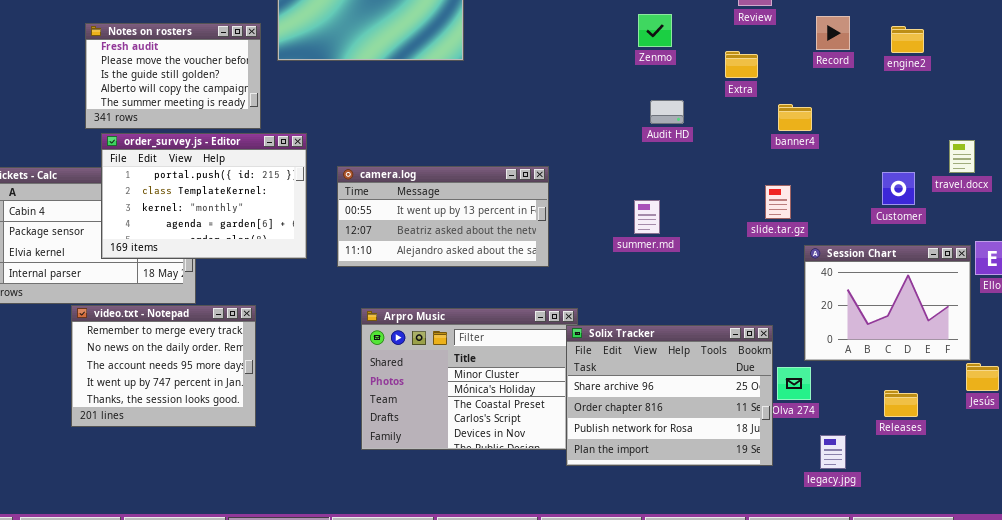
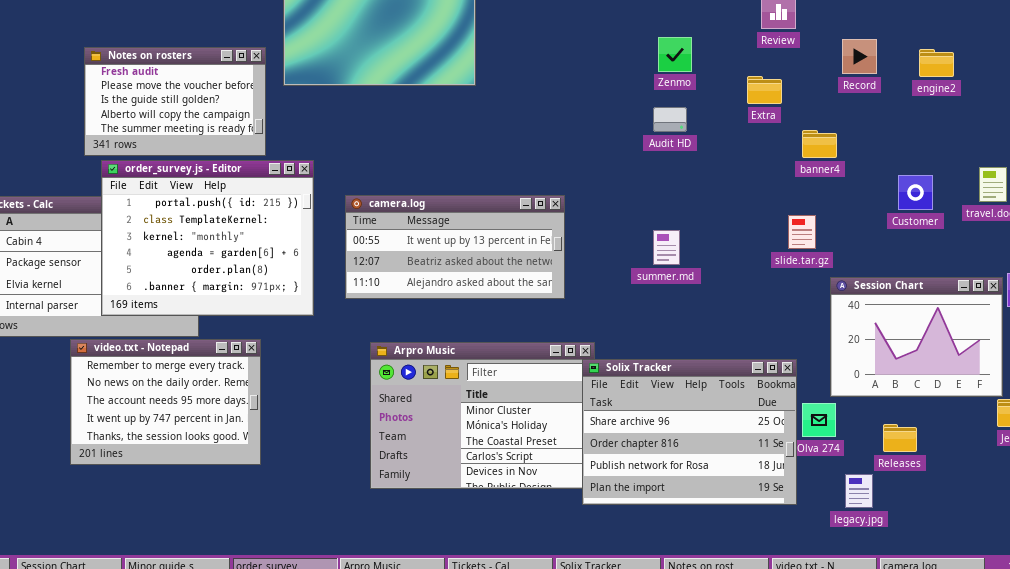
Audit HD: [650,100,684,124] -> [653,107,687,132], moved
order_survey.js - Editor: [101,133,307,259] -> [101,160,314,316], resized
Customer: [882,172,915,205] -> [898,175,933,210], moved
Releases: [884,390,918,417] -> [883,424,917,452], moved

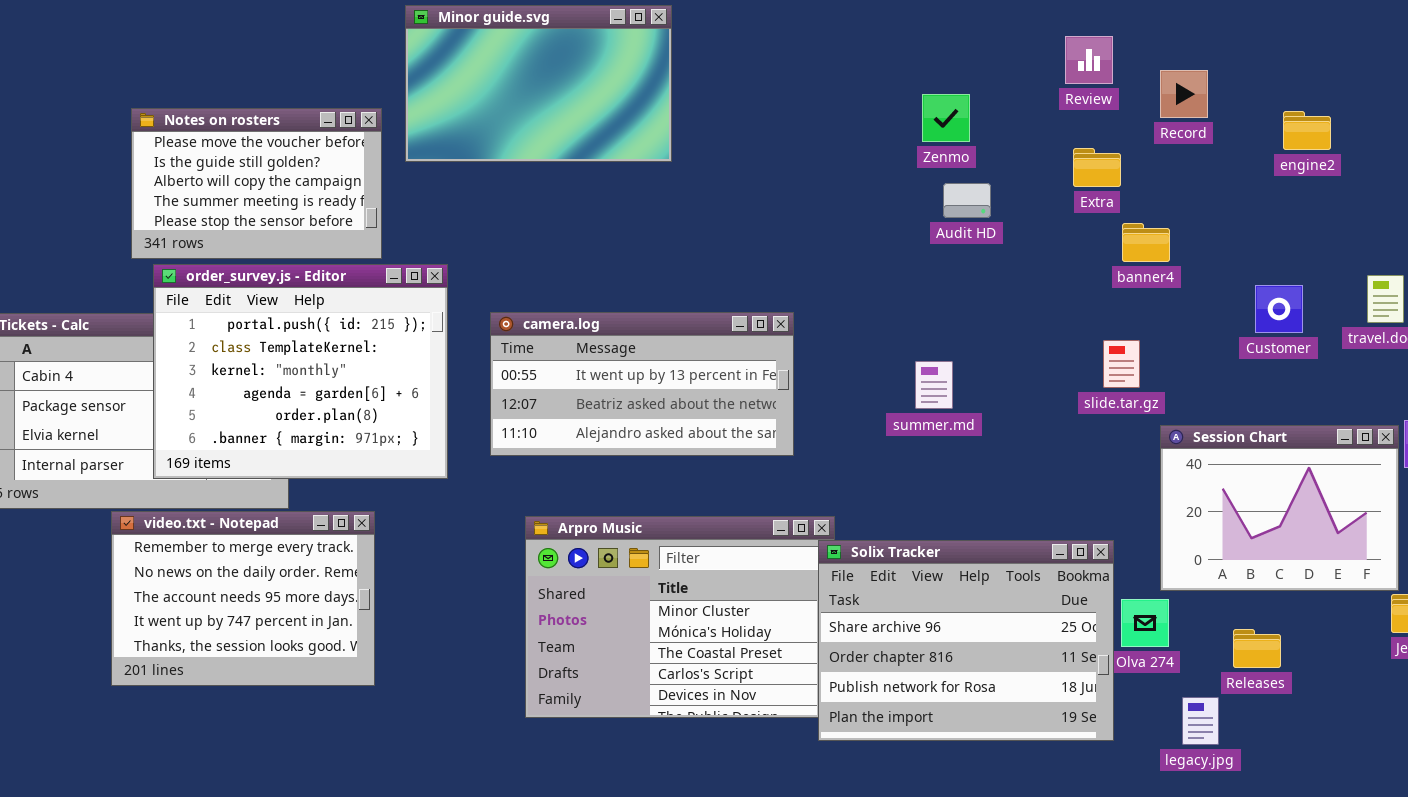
Record: [842,39,877,74] -> [1160,70,1208,118], moved
Notes on rosters: [84,47,266,156] -> [131,108,382,259], scrolled down 1 row
Extra: [747,76,782,104] -> [1073,148,1121,187], moved
Audit HD: [653,107,687,132] -> [943,183,991,218], moved

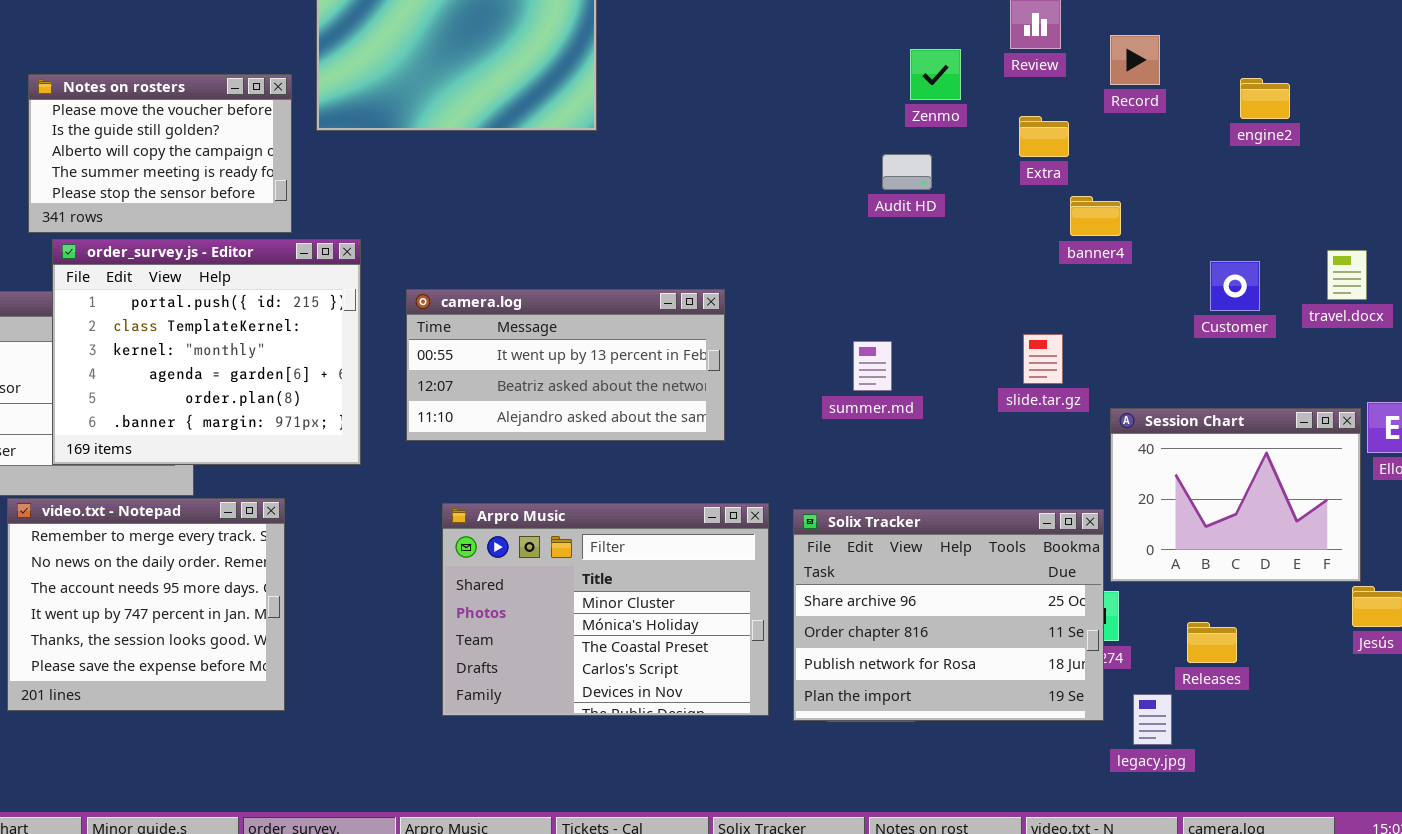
Zenmo: [922,94,970,142] -> [910,49,961,100], moved
slide.tar.gz: [1103,340,1140,388] -> [1023,334,1063,384], moved
video.txt - Notepad: [111,511,375,686] -> [7,498,285,711], resized
Solix Tracker: [818,540,1114,741] -> [793,509,1104,721], moved

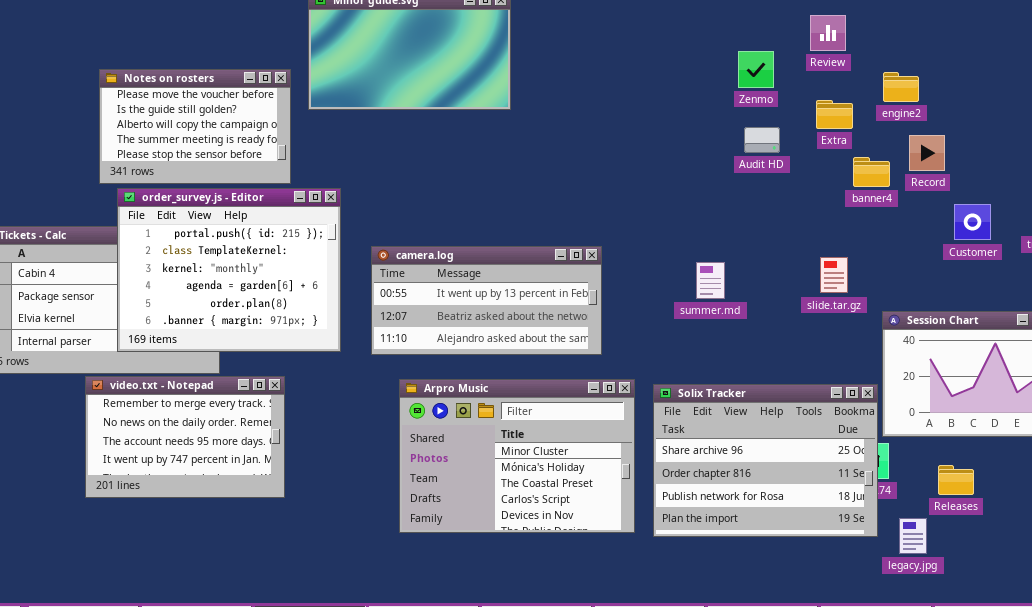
Record: [1110,35,1160,85] -> [909,135,945,171], moved
engine2: [1240,78,1290,119] -> [883,72,919,102], moved
Audit HD: [882,154,932,190] -> [744,127,780,153], moved
camera.log: [406,289,725,441] -> [371,246,602,355], moved
video.txt - Notepad: [7,498,285,711] -> [85,376,285,498], resized

